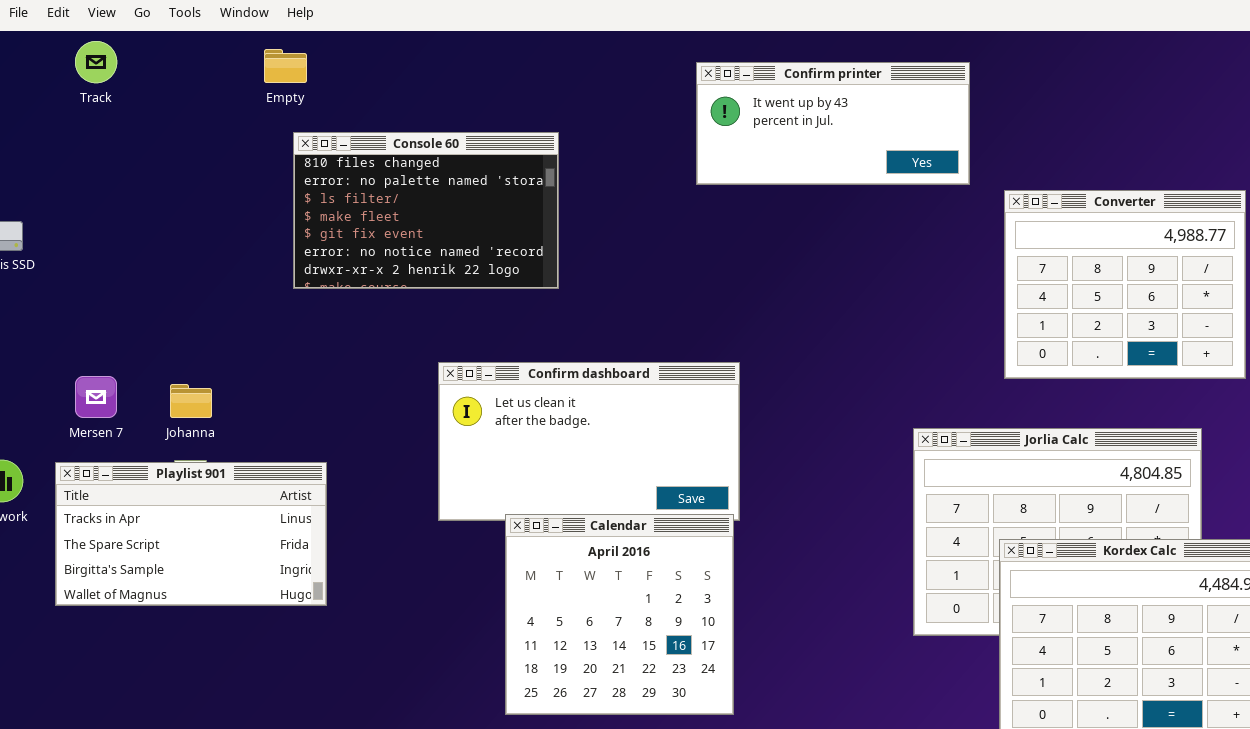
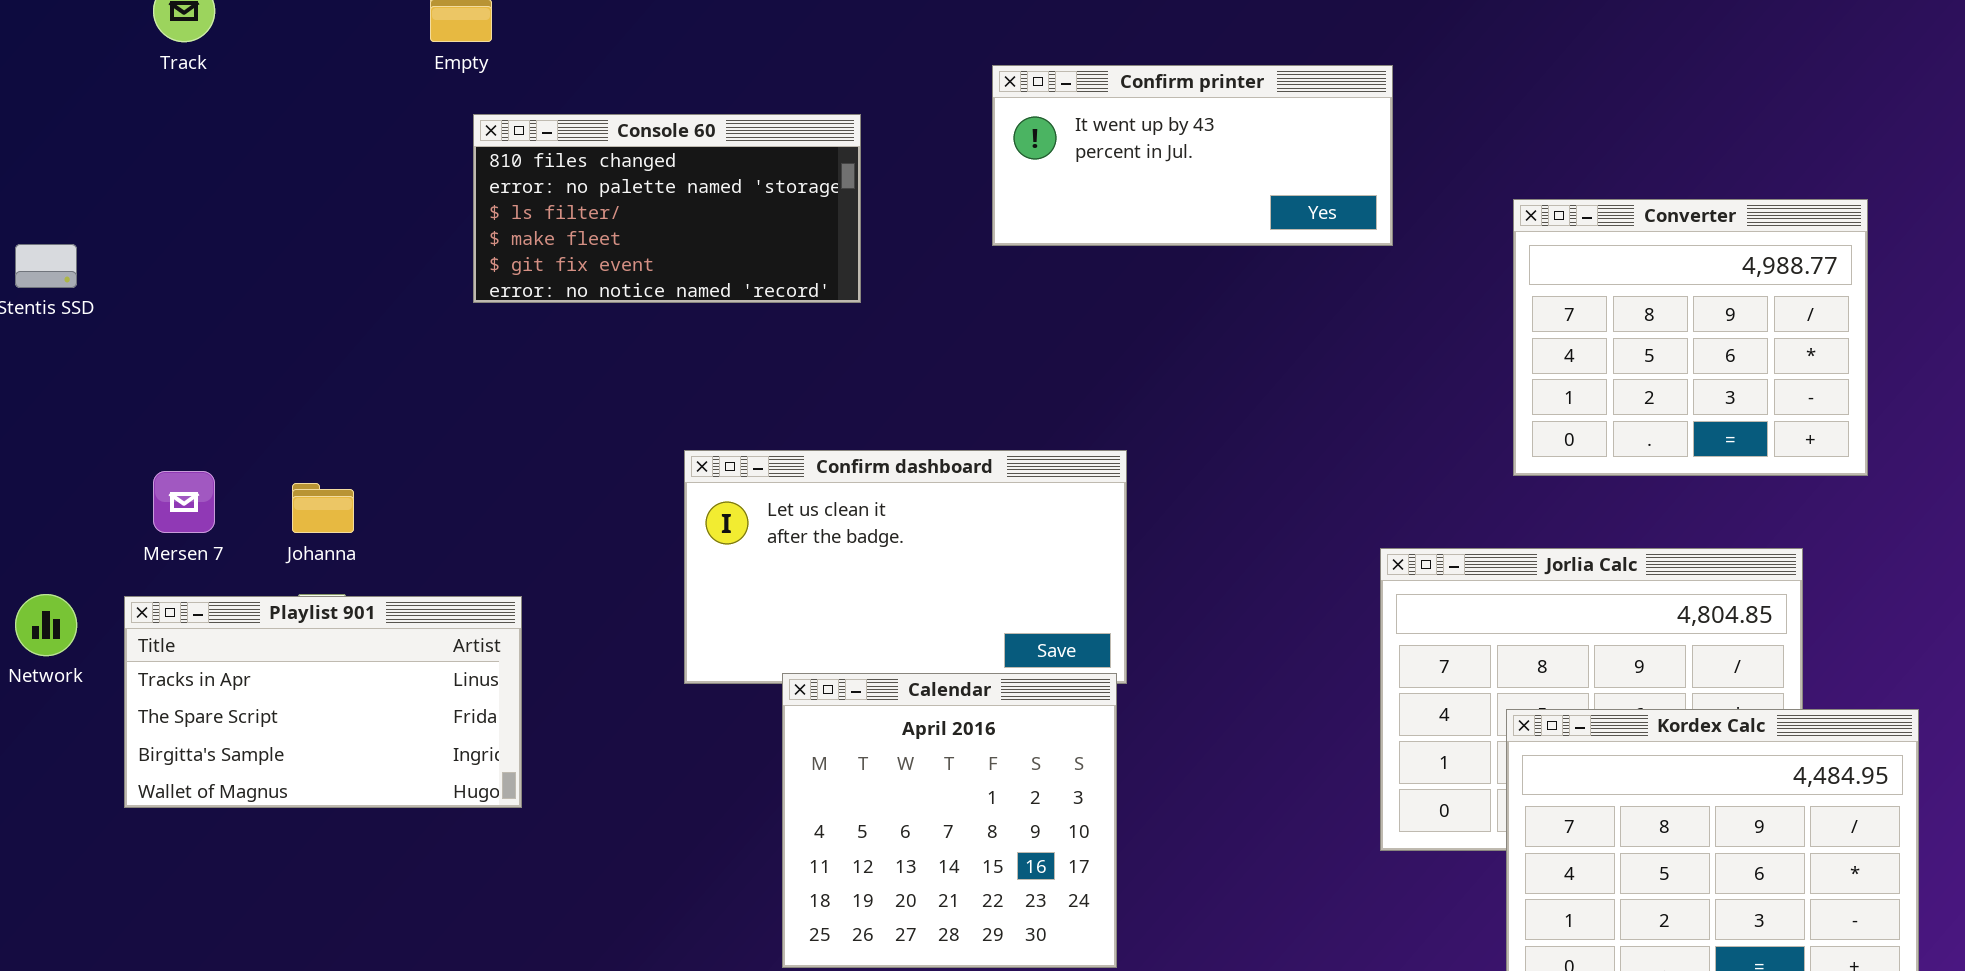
Confirm printer: [696,62,970,185] -> [992,65,1393,246], moved
Console 60: [293,132,559,289] -> [473,114,861,303], resized

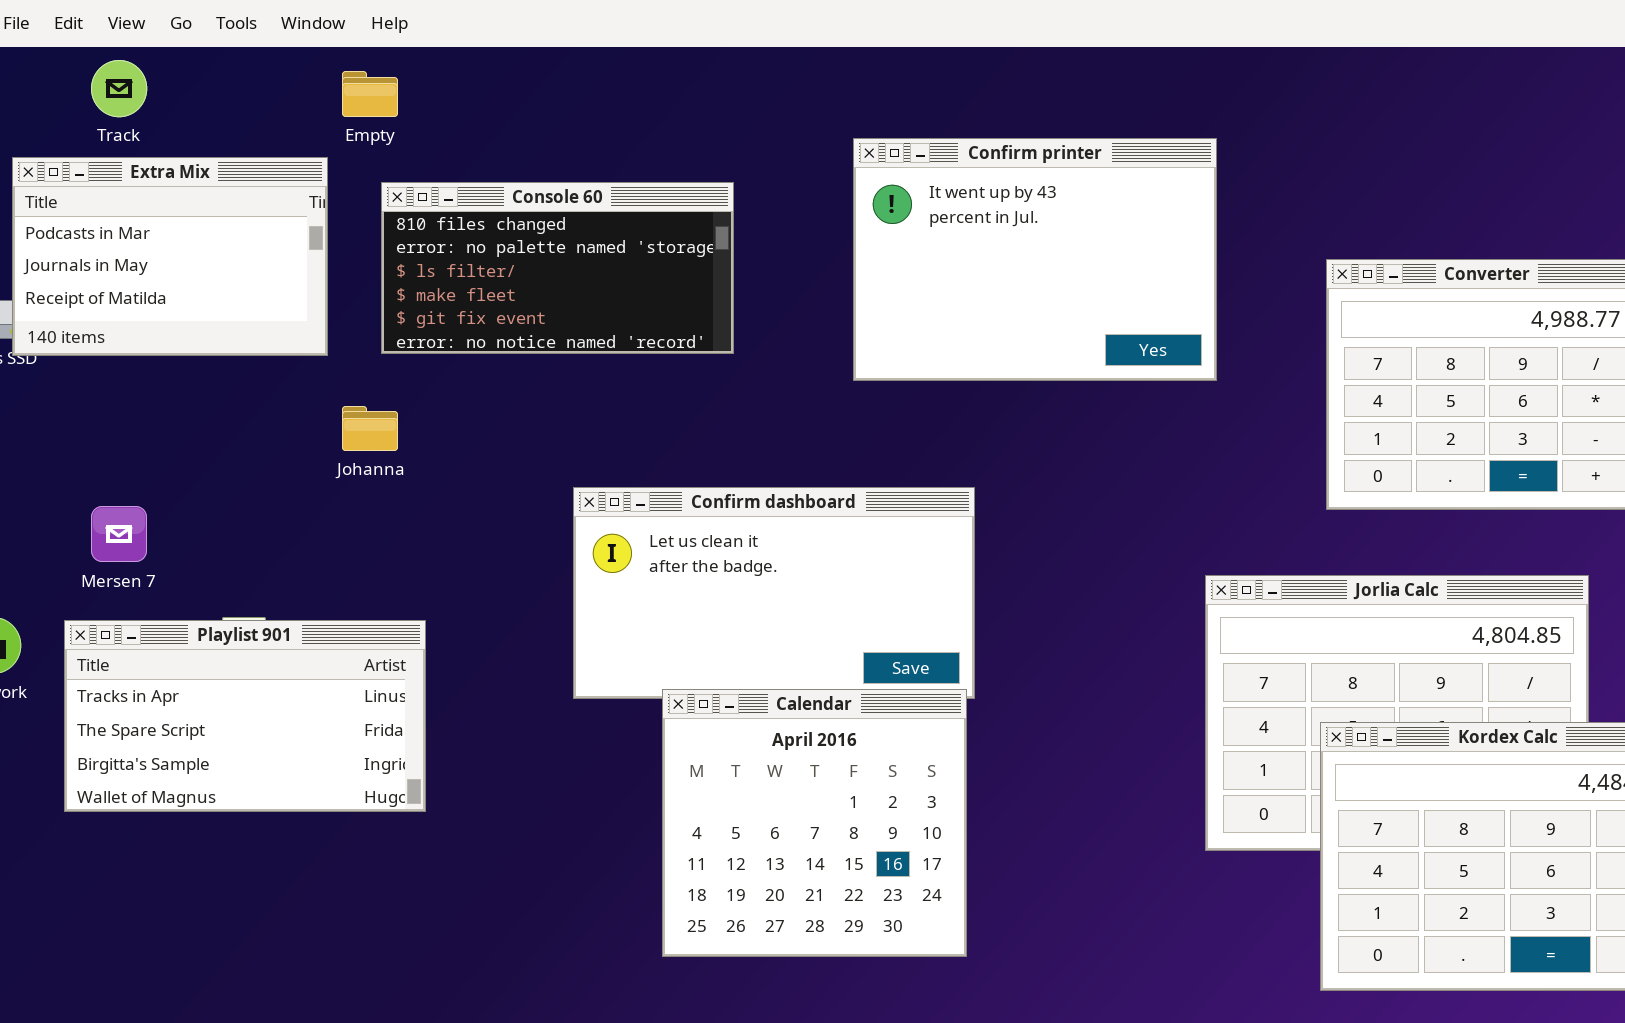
Confirm printer: [992,65,1393,246] -> [853,138,1217,381], resized
Extra Mix: none -> [12,157,328,356], opened
Johanna: [292,483,354,533] -> [342,406,398,451], moved

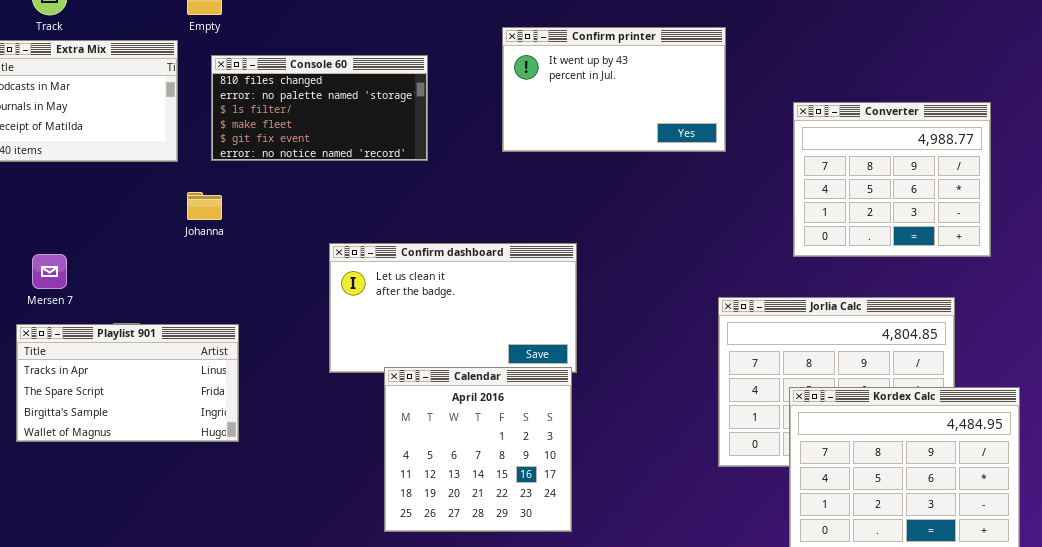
Confirm printer: [853,138,1217,381] -> [502,27,726,152], resized

